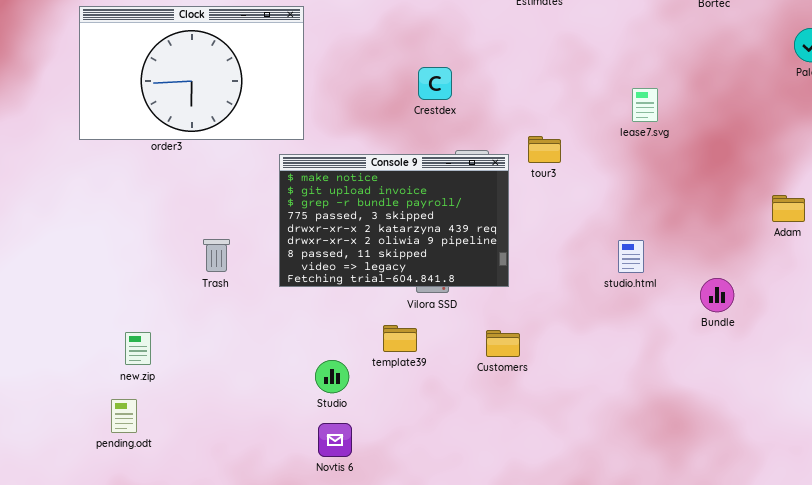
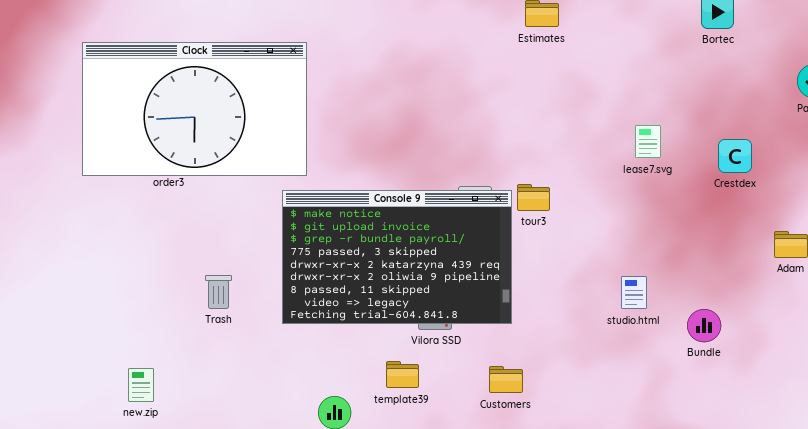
Crestdex: [418,67,452,100] -> [718,139,752,173], moved
tour3: [528,136,561,163] -> [517,184,550,211], moved
Bundle: [700,278,734,312] -> [687,309,721,342], moved

